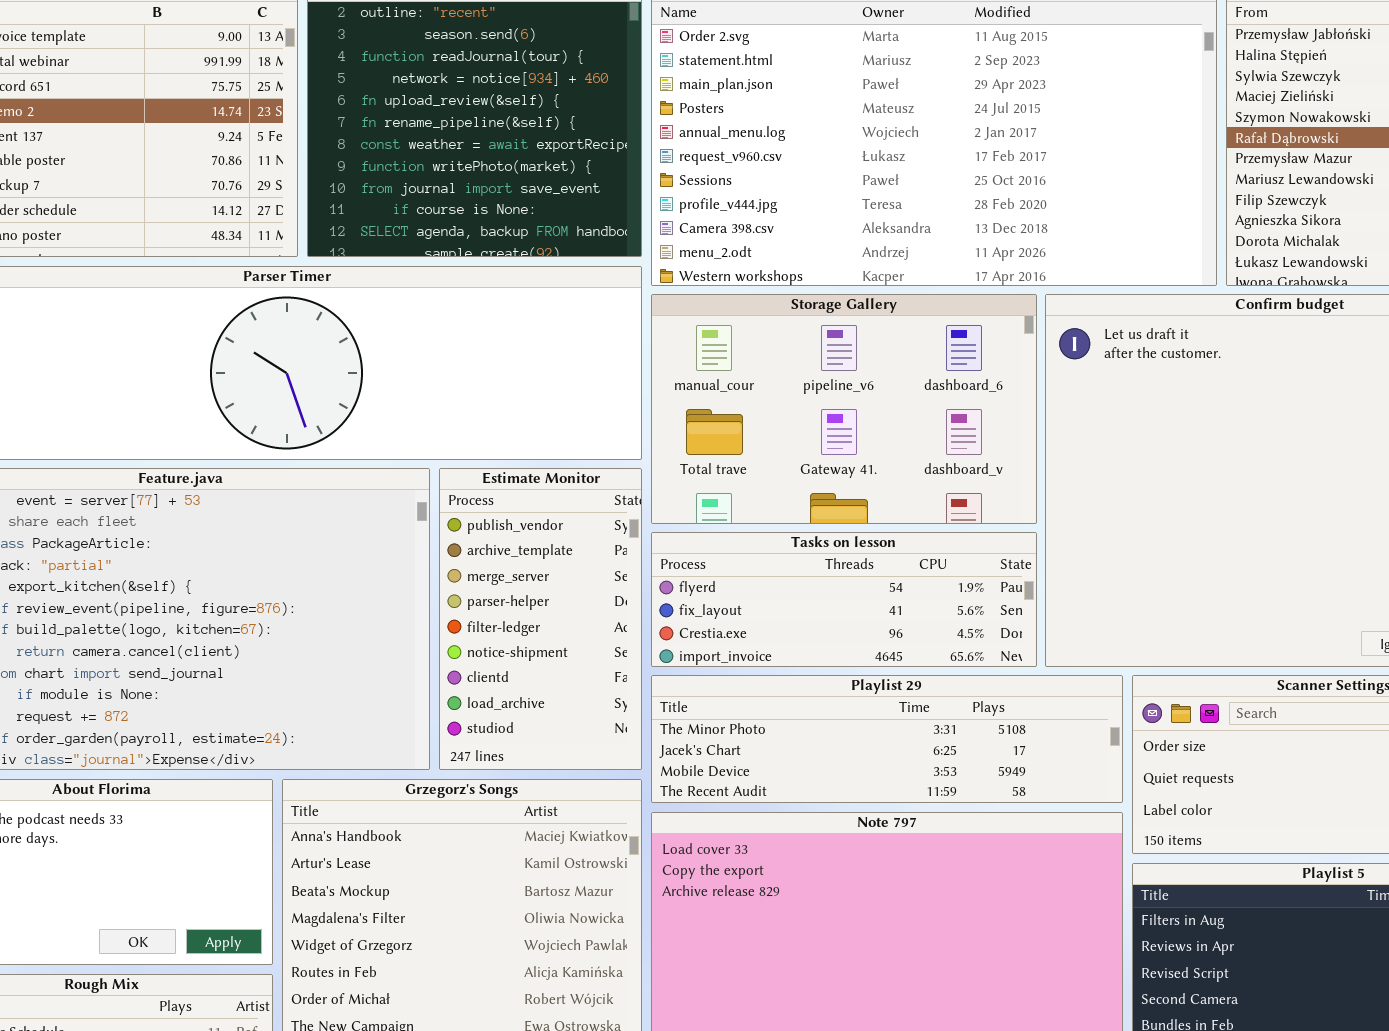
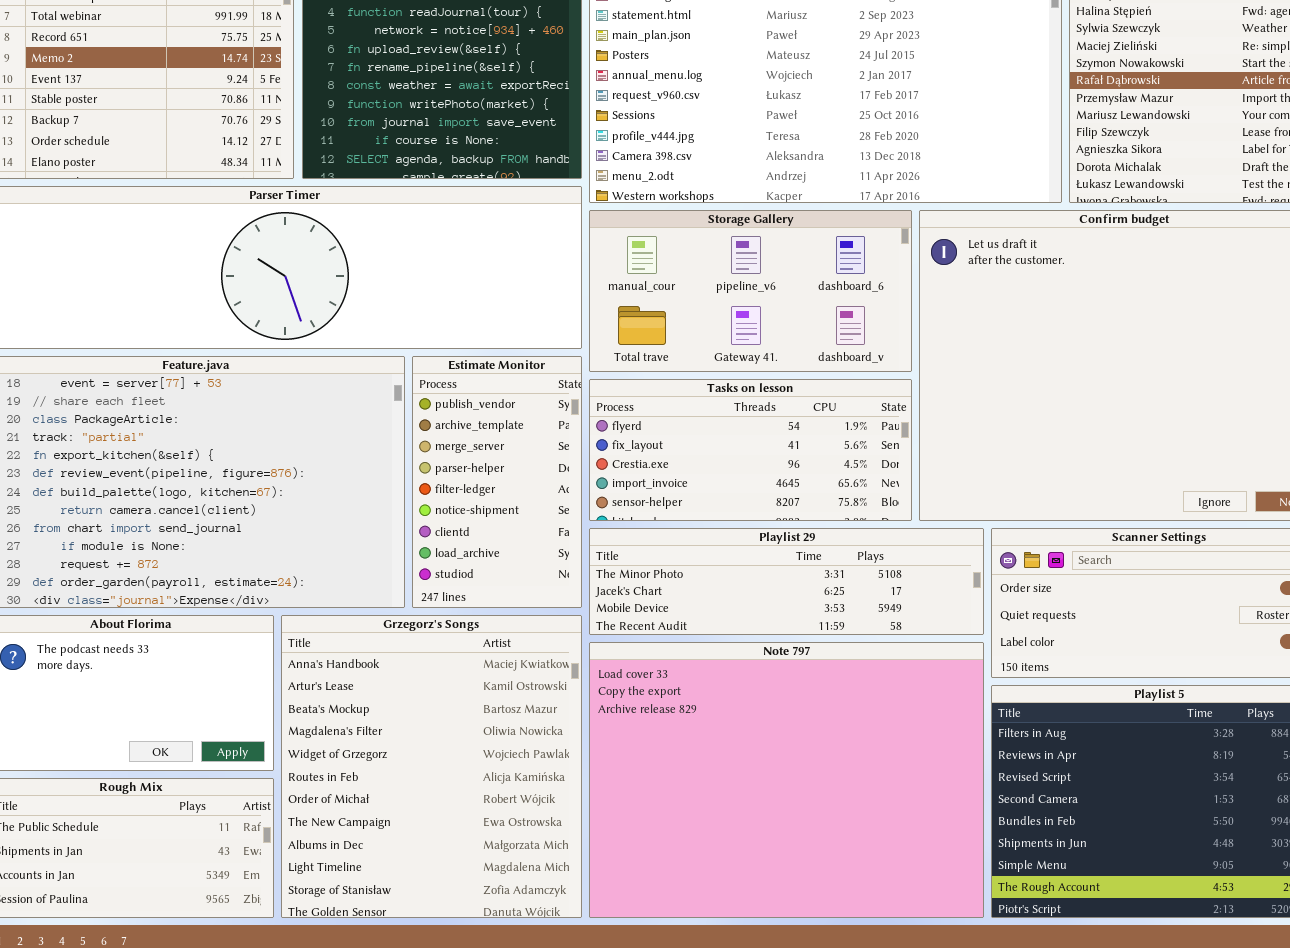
Storage Gallery: [651,294,1037,524] -> [589,210,912,372], resized
Tasks on lesson: [651,532,1037,667] -> [589,379,912,521], resized

